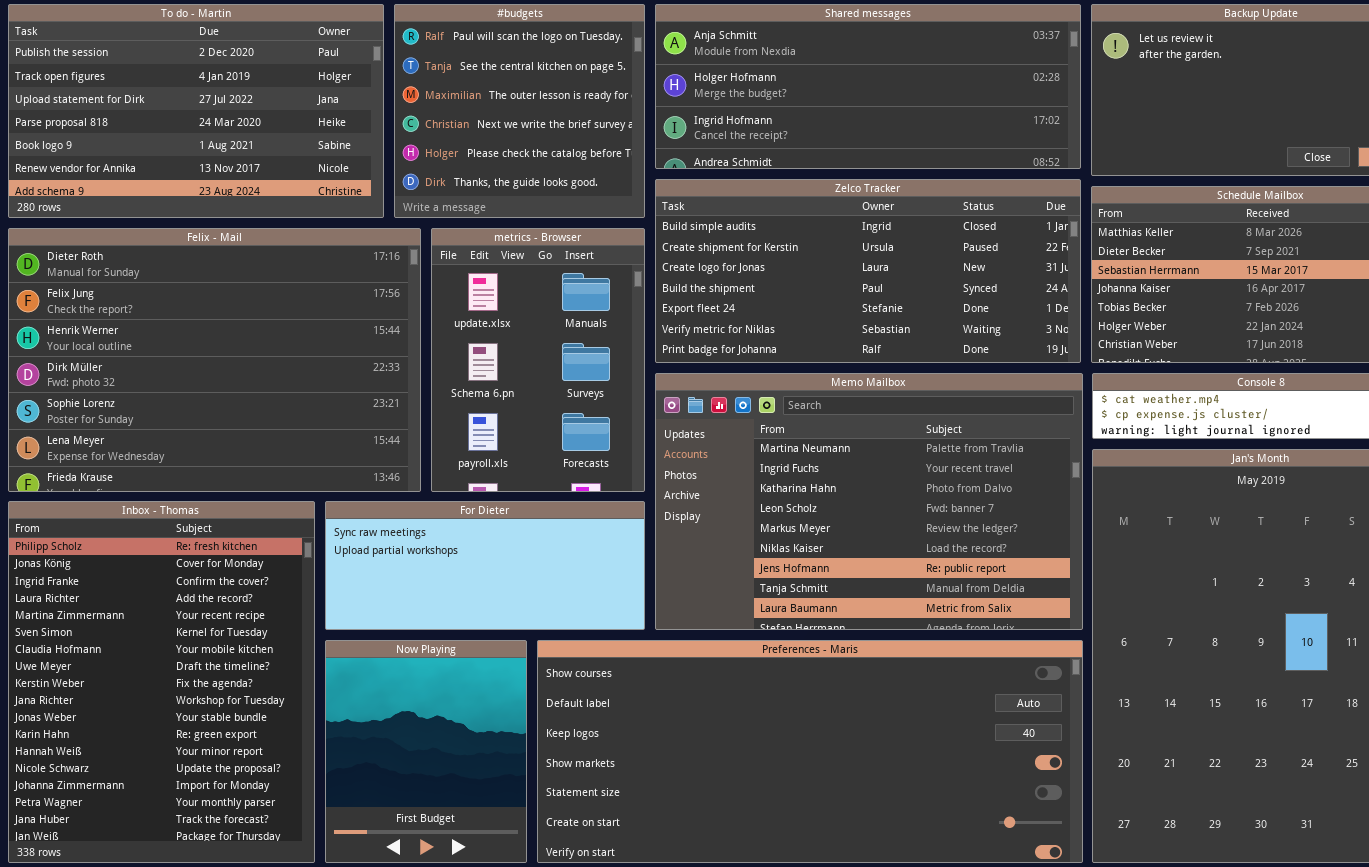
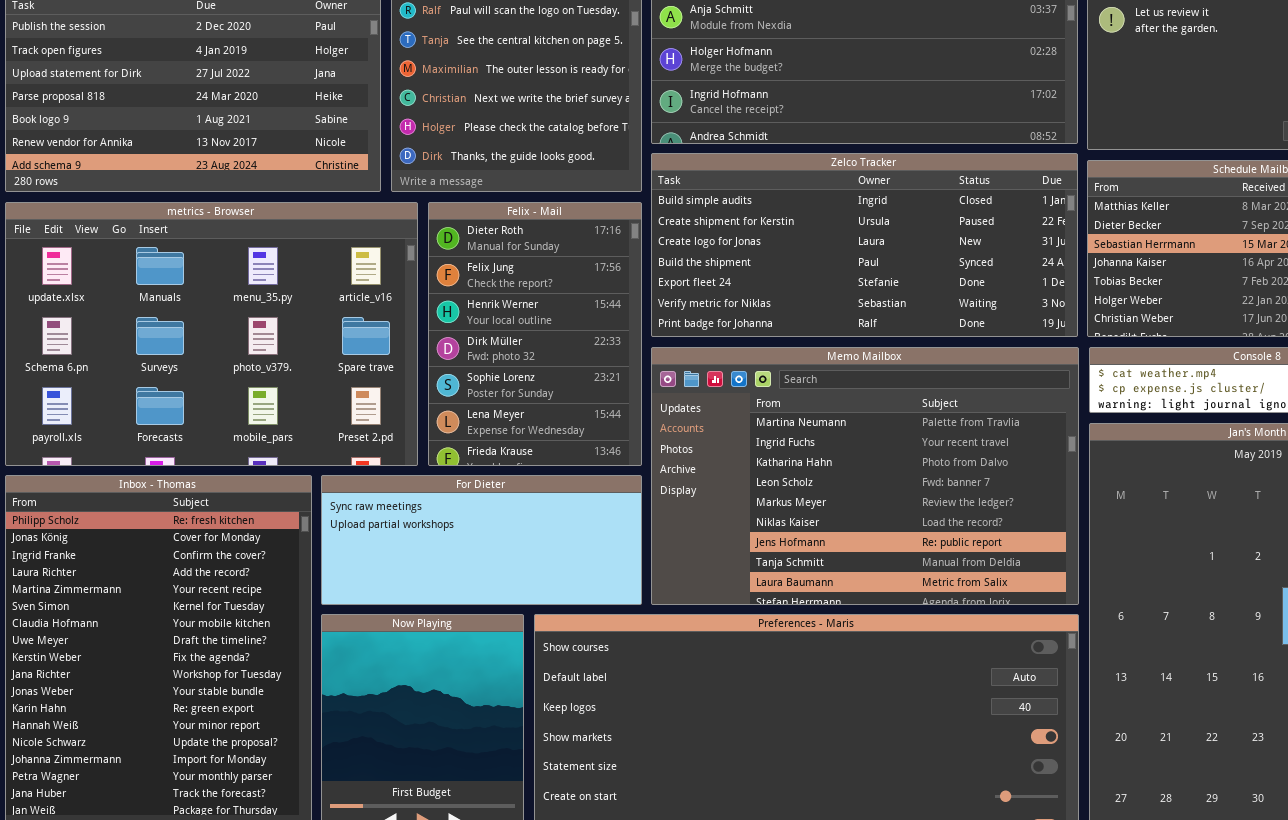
Felix - Mail: [8,228,421,492] -> [428,202,642,466], moved, resized
metrics - Browser: [431,228,645,492] -> [5,202,418,466], moved, resized

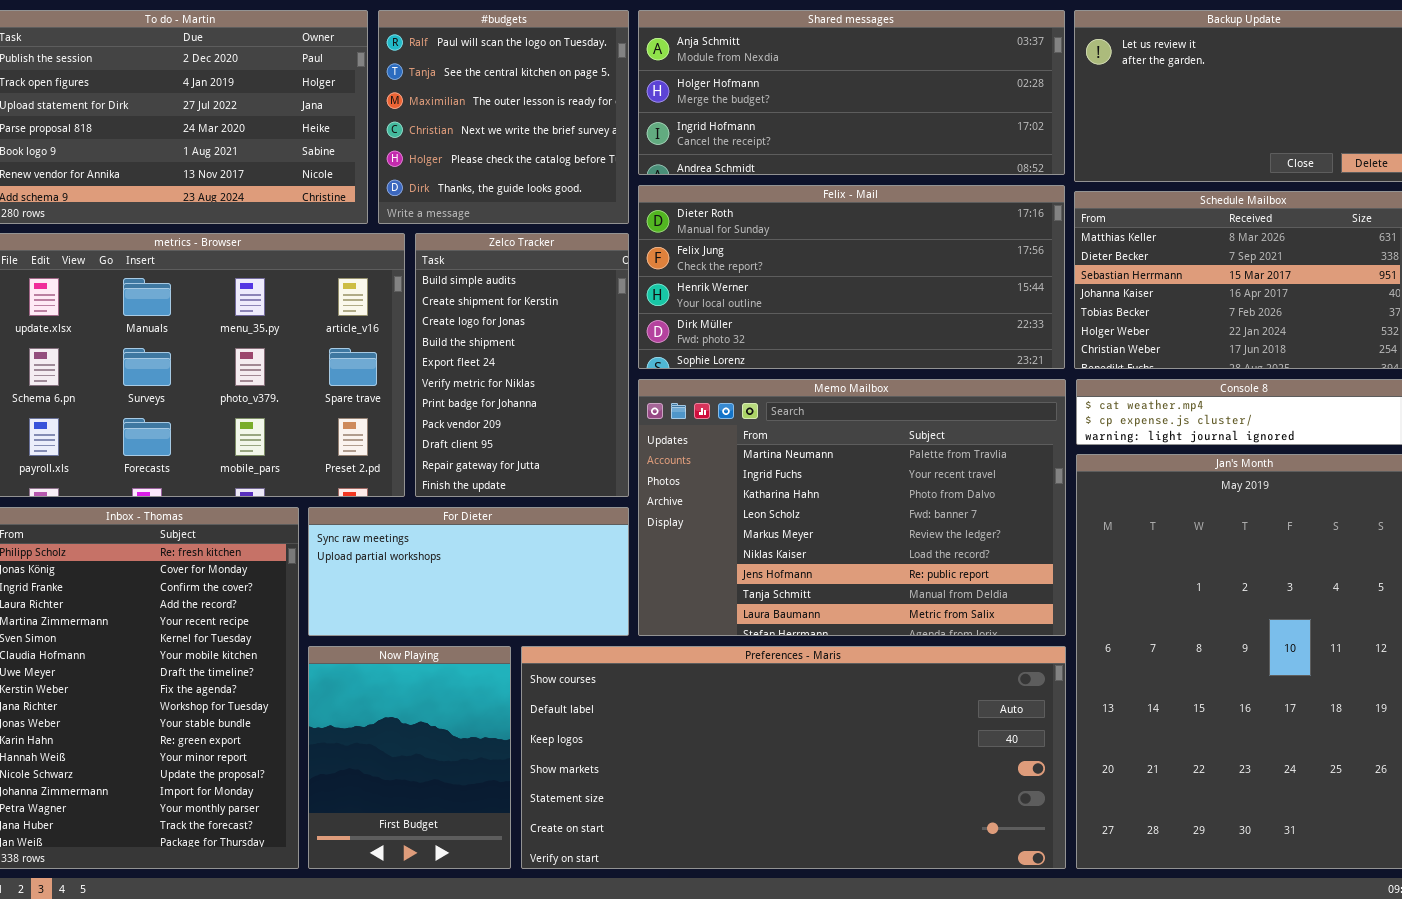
Zelco Tracker: [651,153,1078,337] -> [415,233,629,497], moved, resized
Felix - Mail: [428,202,642,466] -> [638,185,1065,369], moved, resized

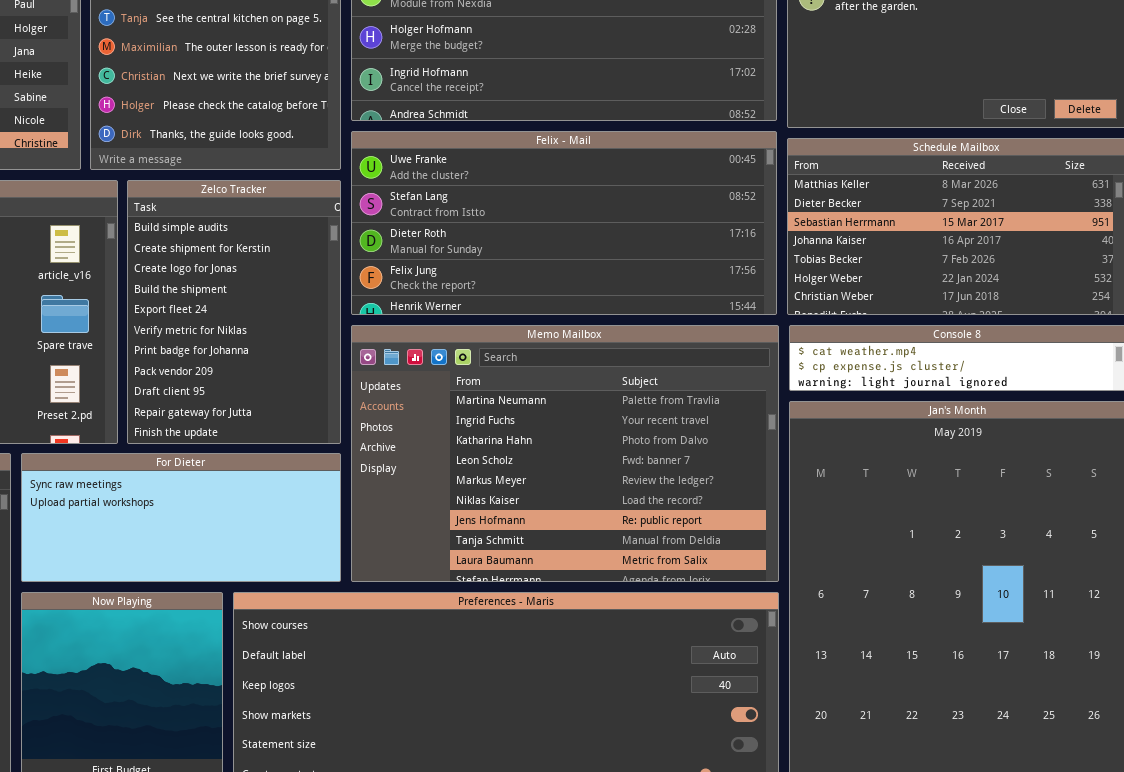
Felix - Mail: [638,185,1065,369] -> [351,131,777,315], scrolled up 2 rows

